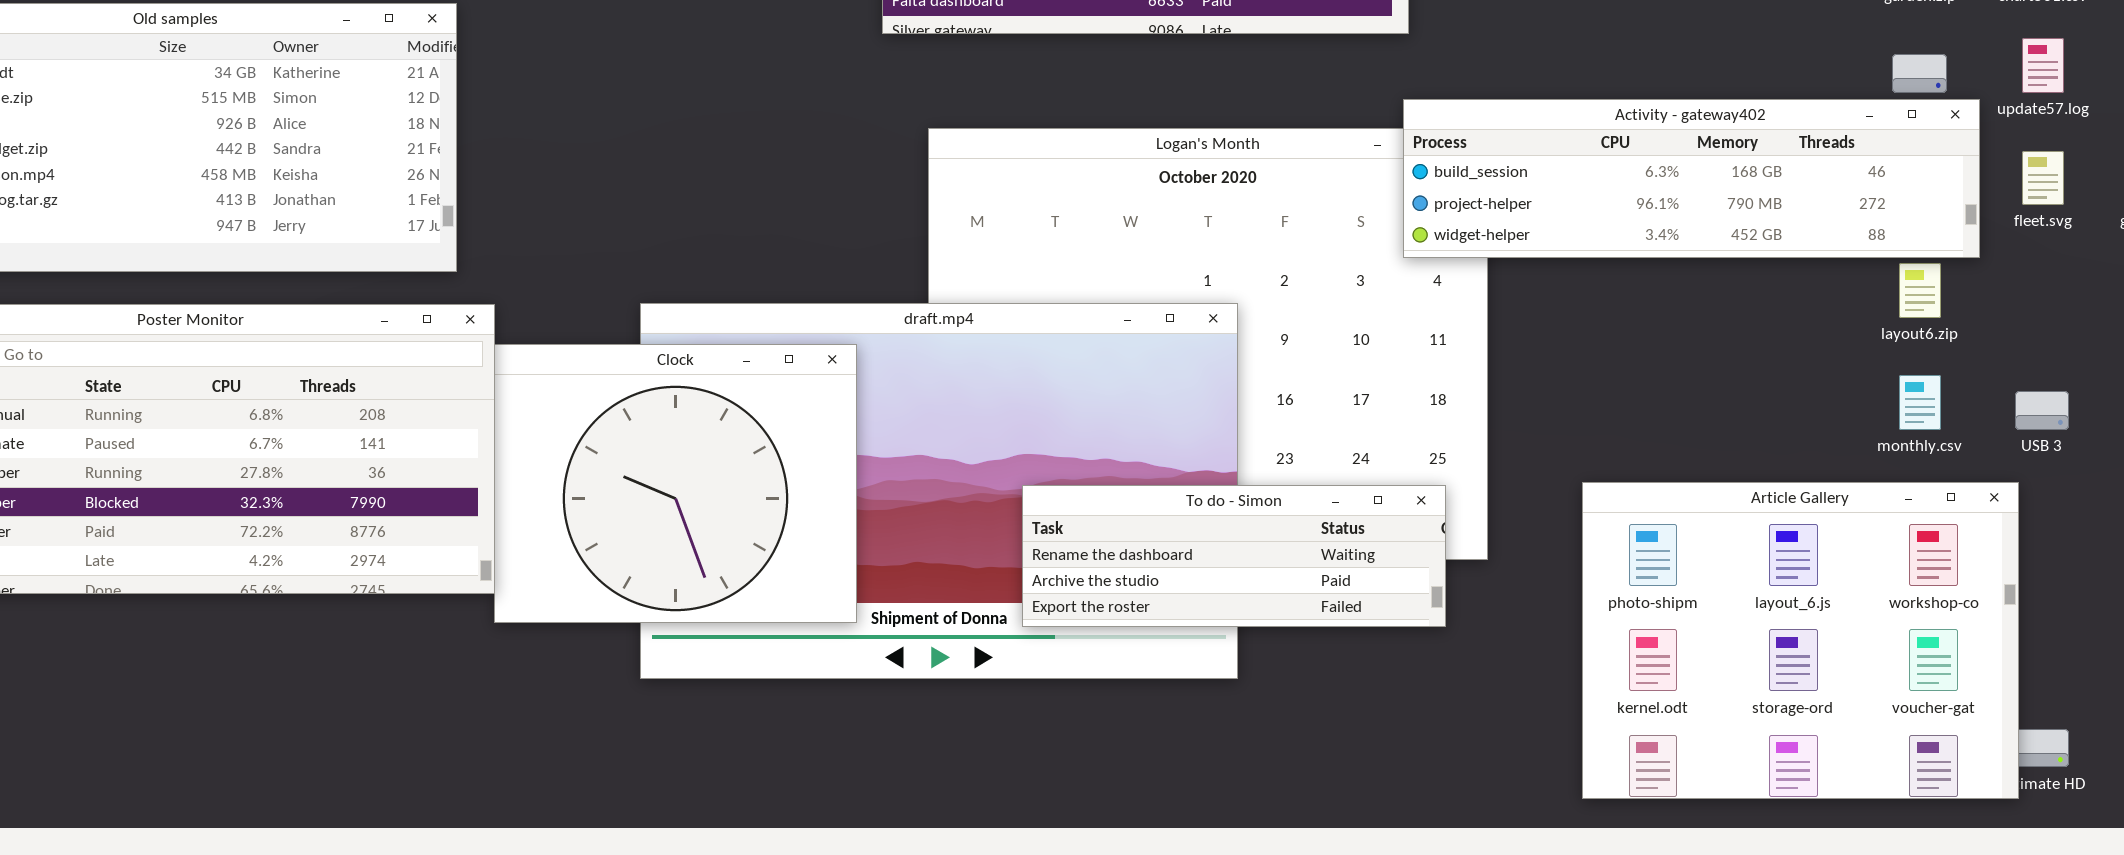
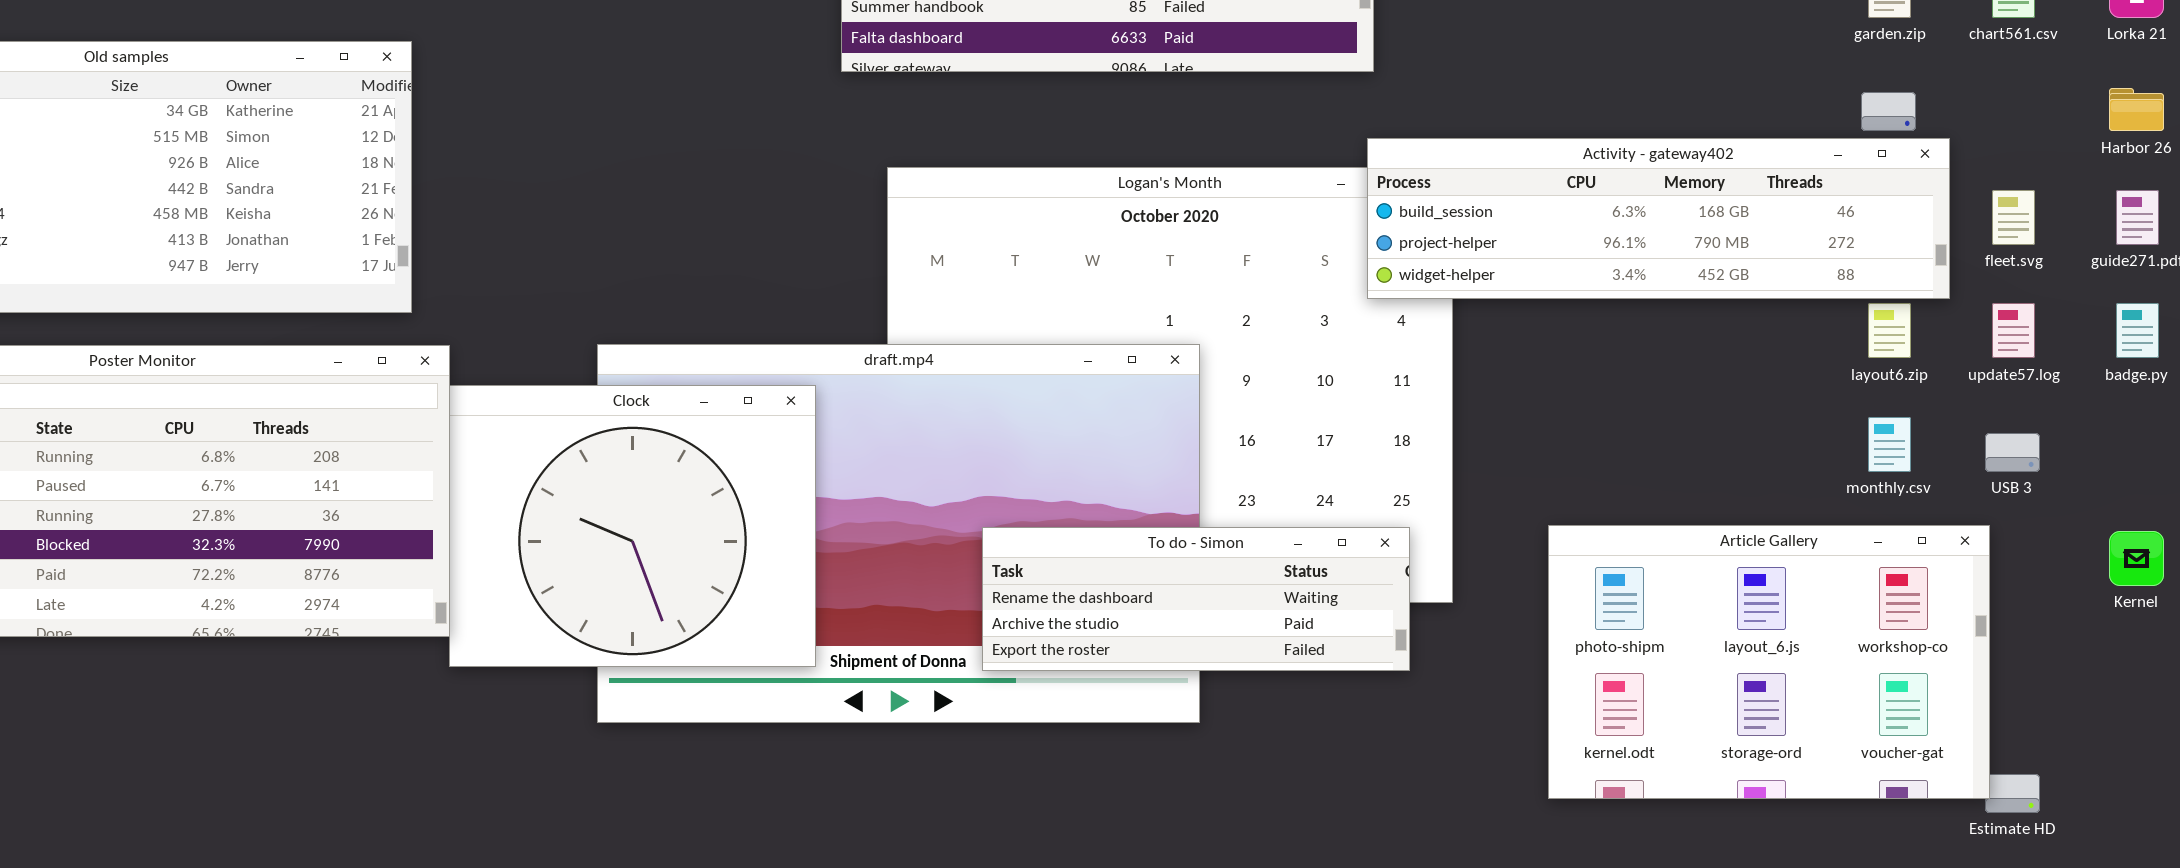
update57.log: [2022,38,2064,93] -> [1992,303,2035,358], moved
Article Gallery: [1582,482,2019,799] -> [1548,525,1990,799], resized

